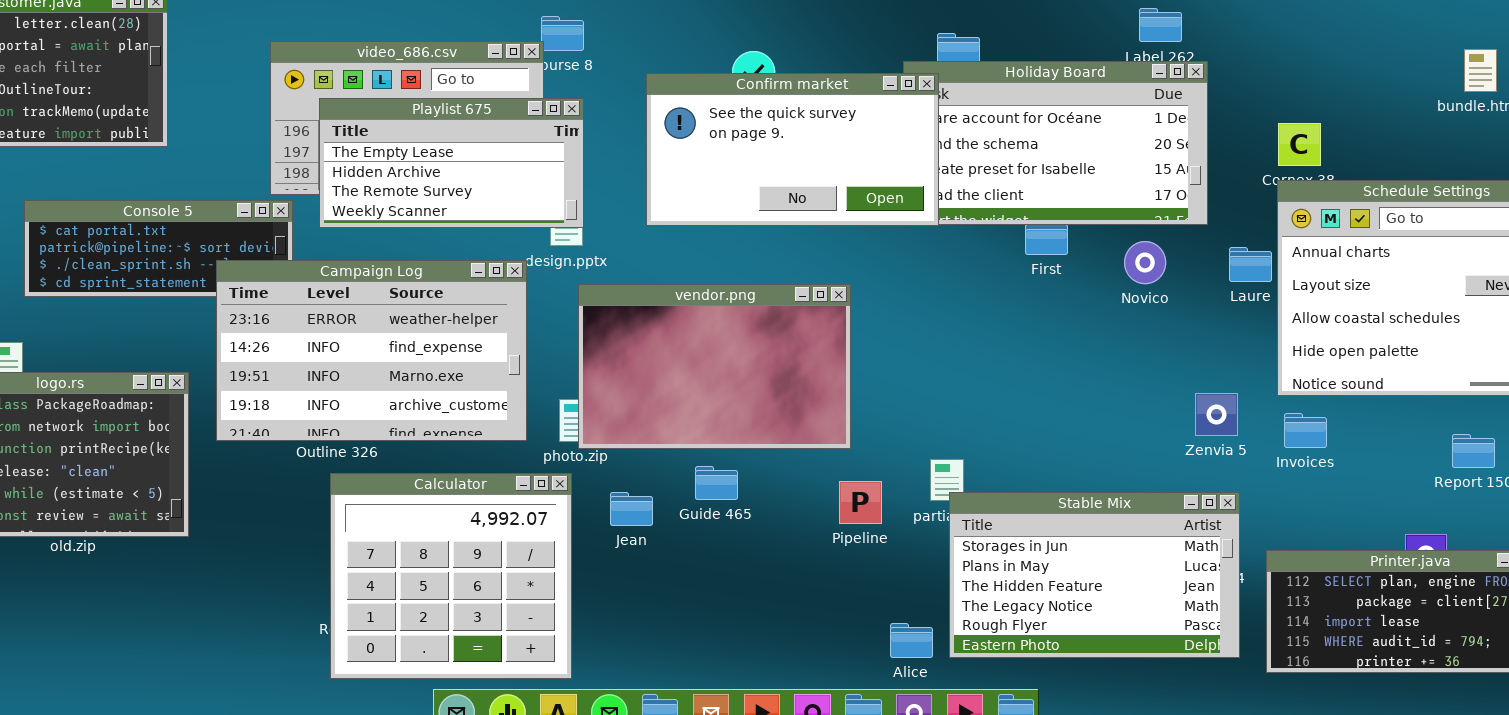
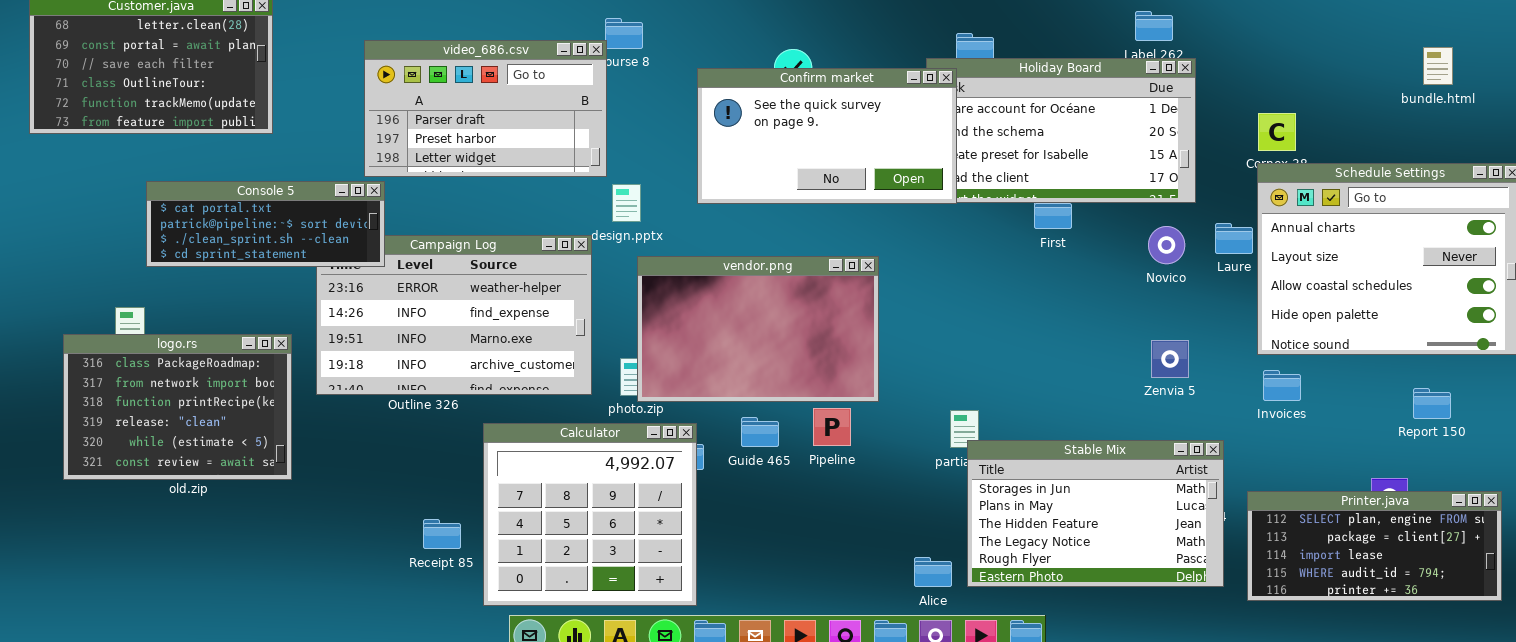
Playlist 675: [319,98,584,228] -> none, closed
Console 5: [24,200,293,297] -> [146,181,385,267], raised
Novico: [1124,241,1166,284] -> [1148,226,1185,264], moved
Zenvia 5: [1195,393,1238,436] -> [1151,340,1189,378], moved
Calculator: [330,473,572,679] -> [483,423,697,606], moved
Pipeline: [839,481,882,524] -> [813,408,851,446], moved

